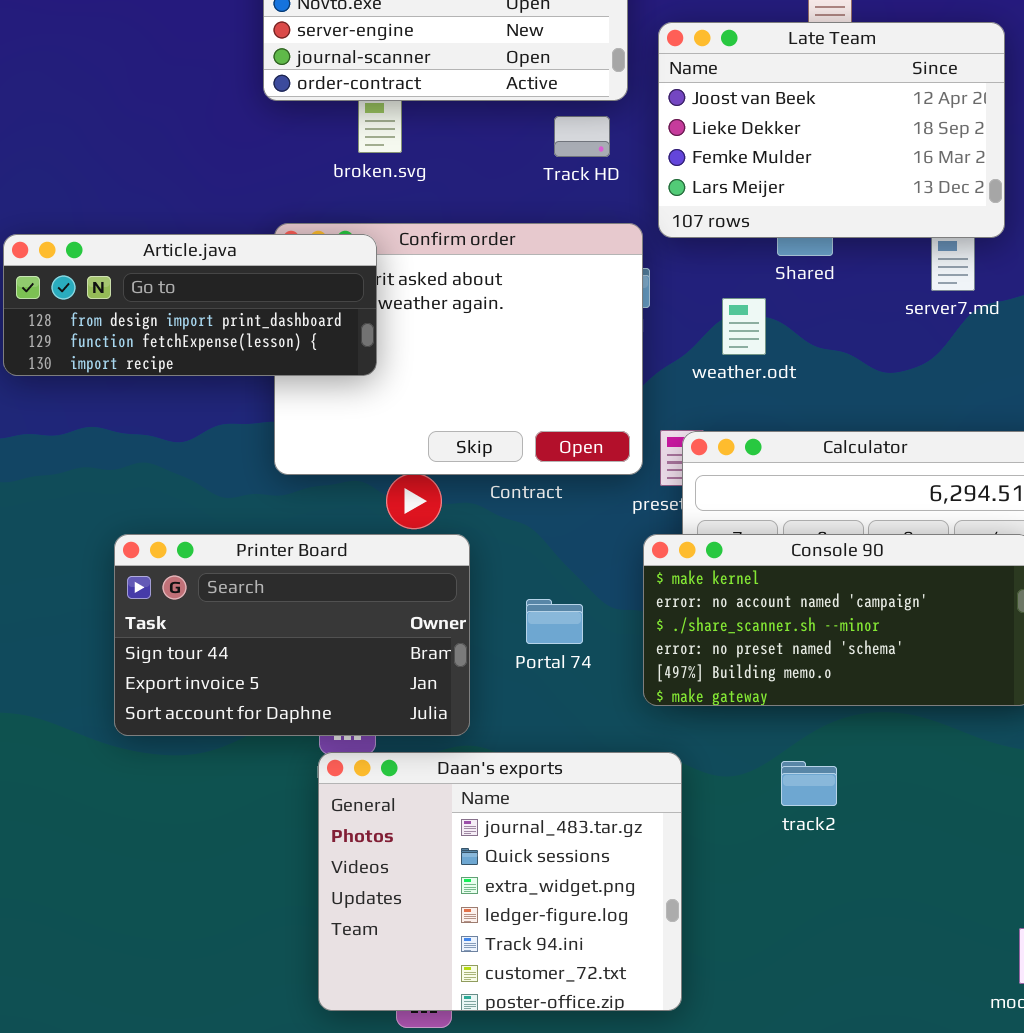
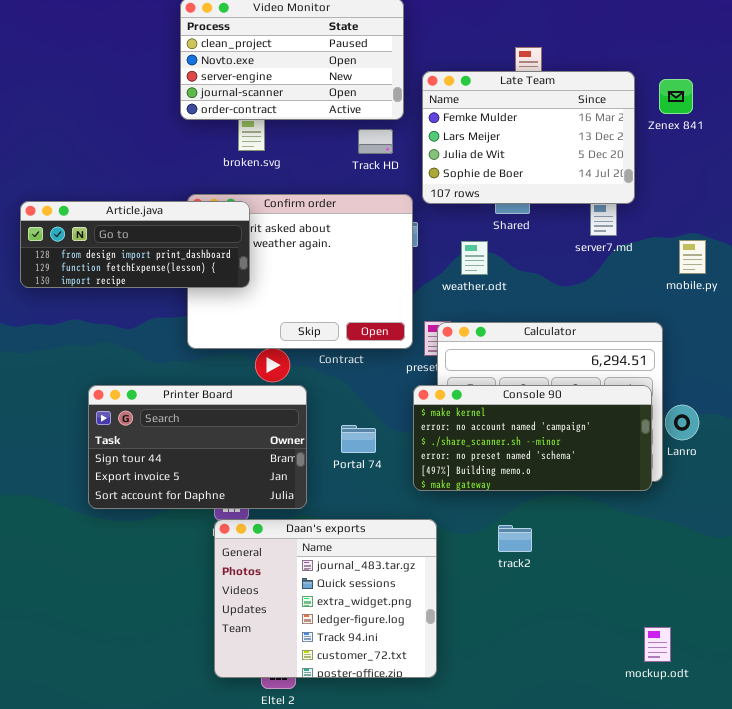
Late Team: [658,22,1005,238] -> [422,71,635,204], scrolled down 2 rows

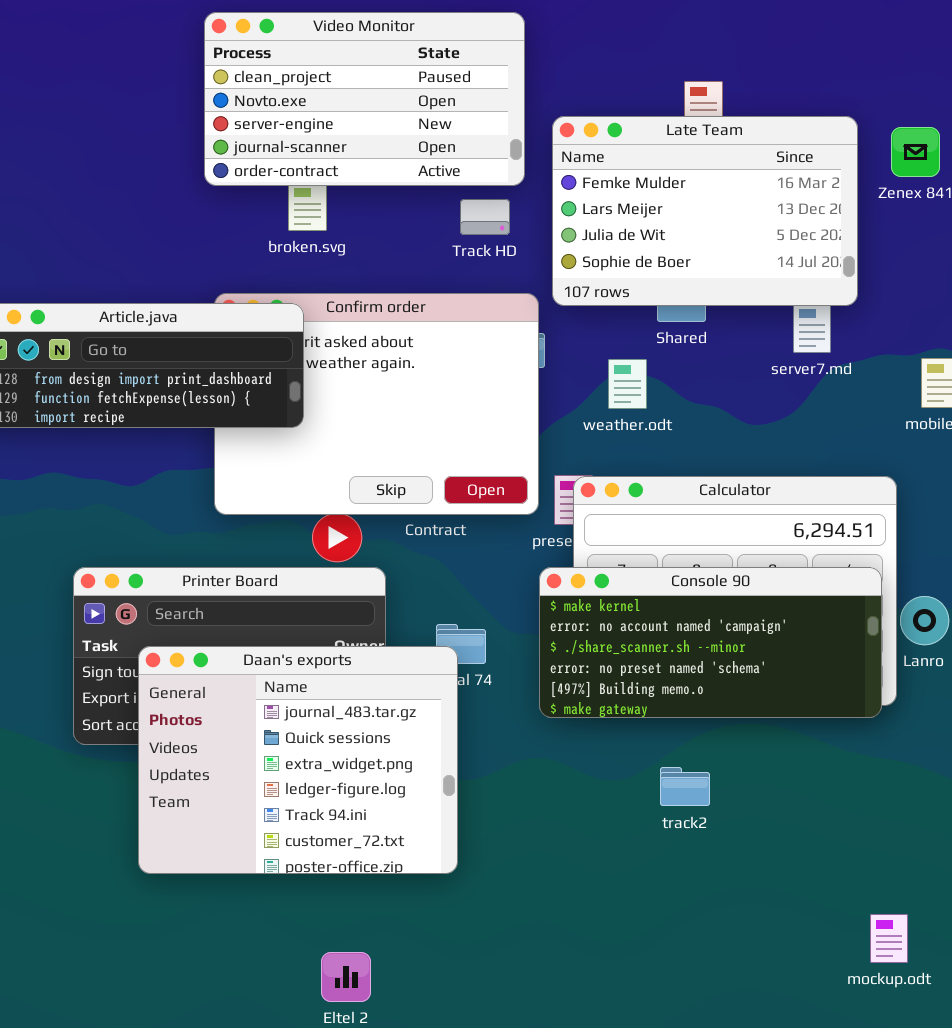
Daan's exports: [214,519,437,678] -> [138,646,458,874], moved

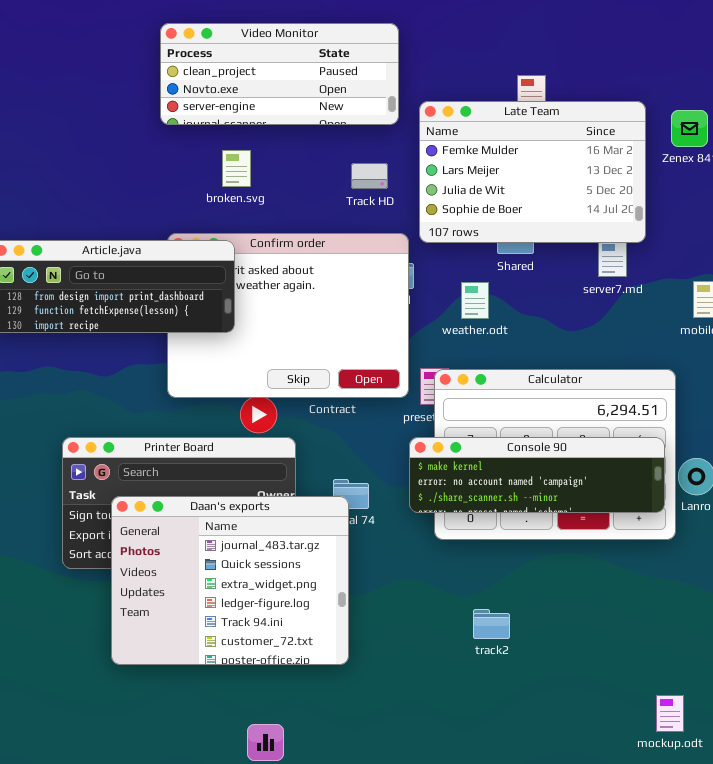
Video Monitor: [204,12,525,186] -> [160,23,399,125], resized
Console 90: [539,567,882,718] -> [409,437,665,513], resized
track2: [660,767,710,806] -> [473,609,510,639], moved

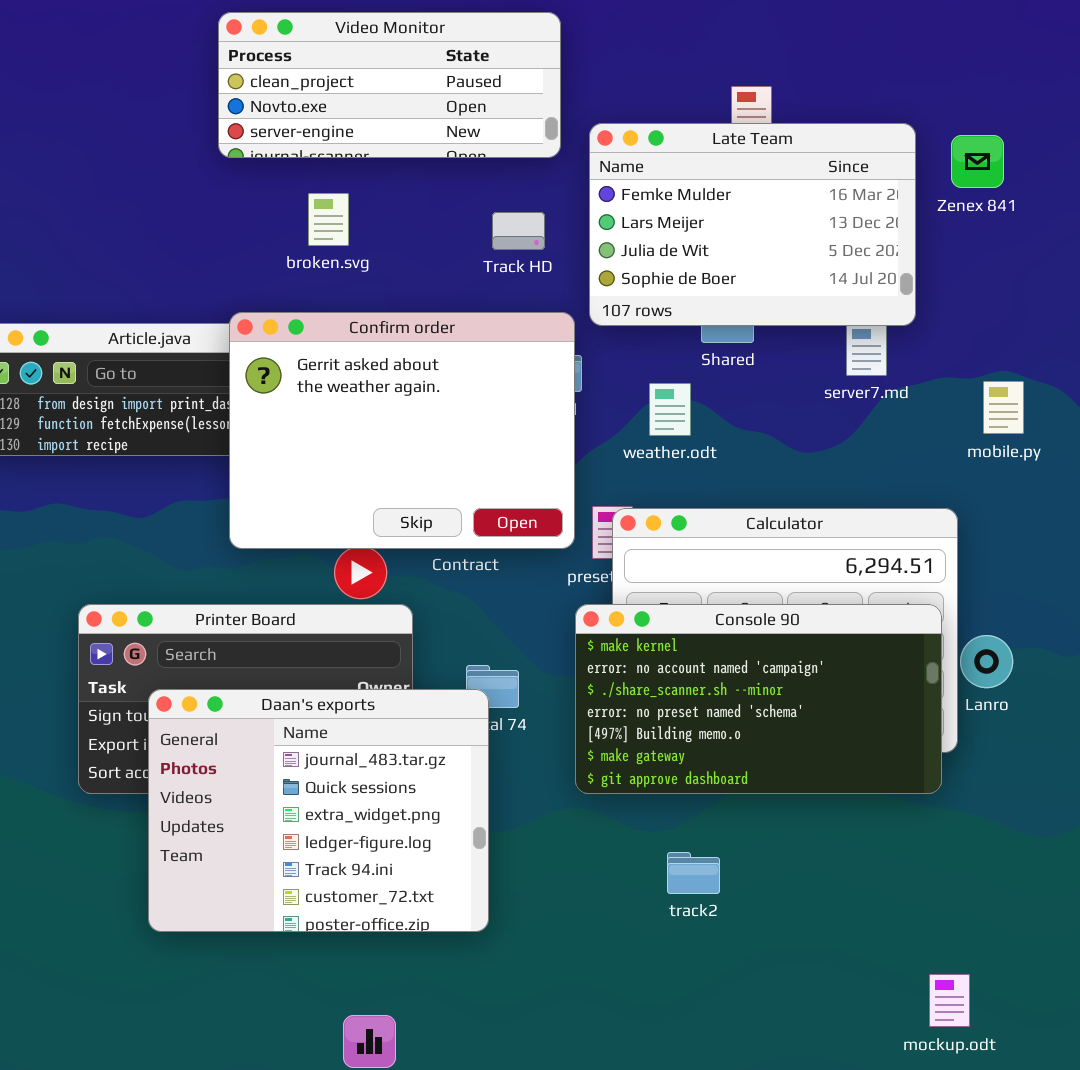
Confirm order: [167,233,409,398] -> [229,312,575,549], raised
Console 90: [409,437,665,513] -> [575,604,942,794], resized

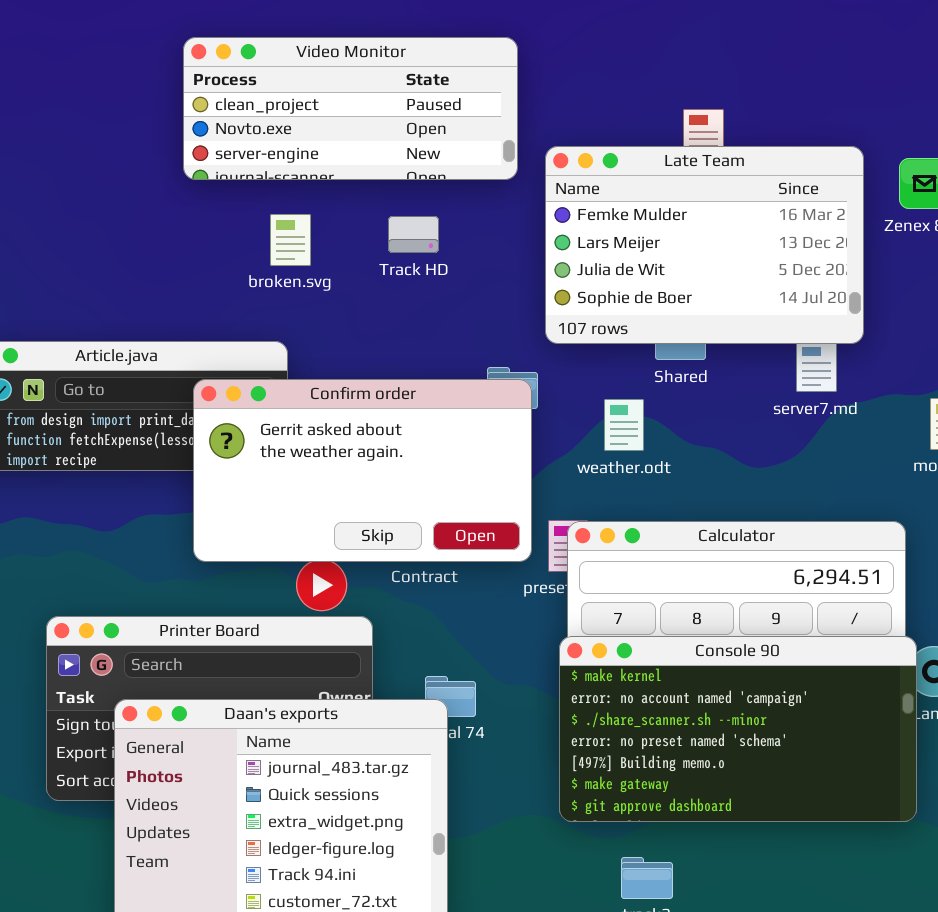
Track HD: [492,212,545,250] -> [388,216,439,253], moved
Confirm order: [229,312,575,549] -> [193,379,532,562], resized
Console 90: [575,604,942,794] -> [559,636,917,822], moved

